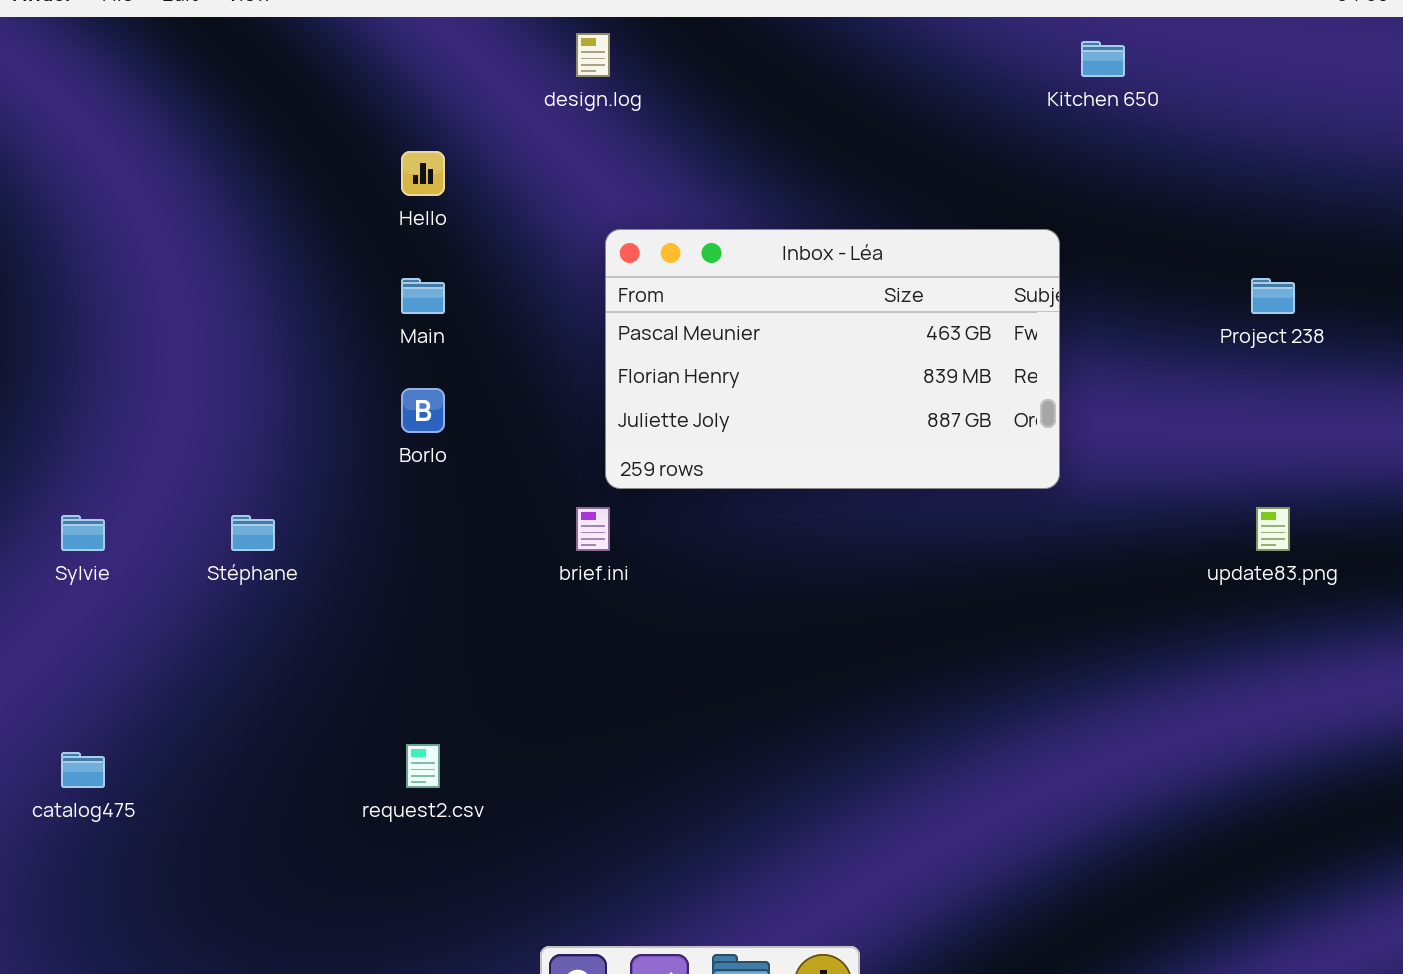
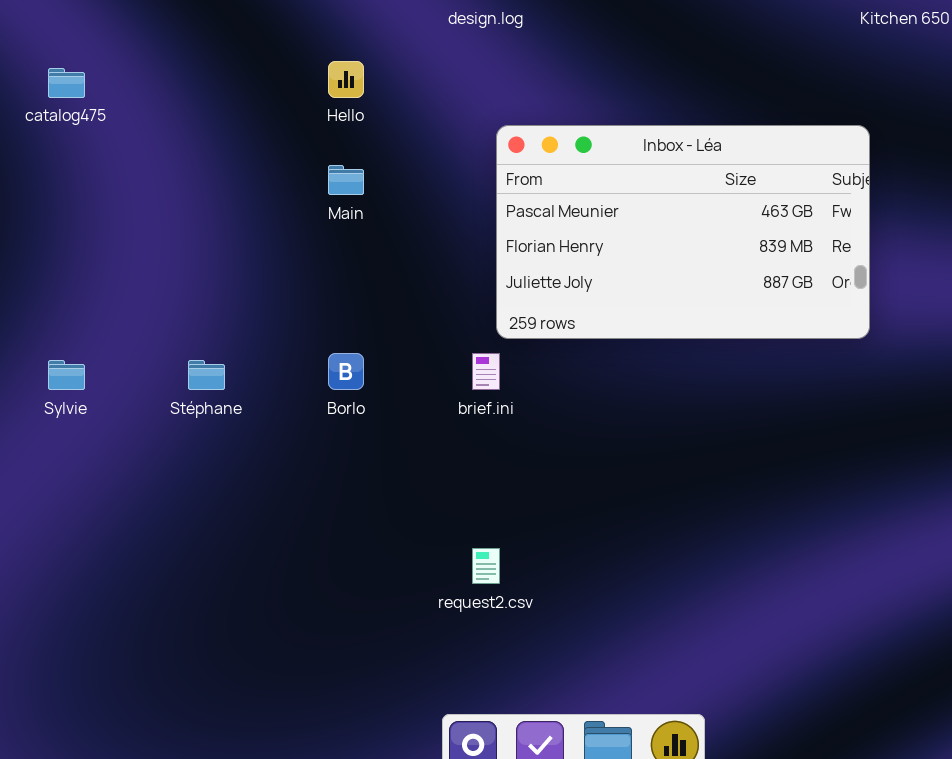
Borlo: [401,388,445,433] -> [328,353,364,390], moved
request2.csv: [406,744,440,788] -> [472,548,500,584], moved
catalog475: [61,752,105,788] -> [48,68,85,98], moved

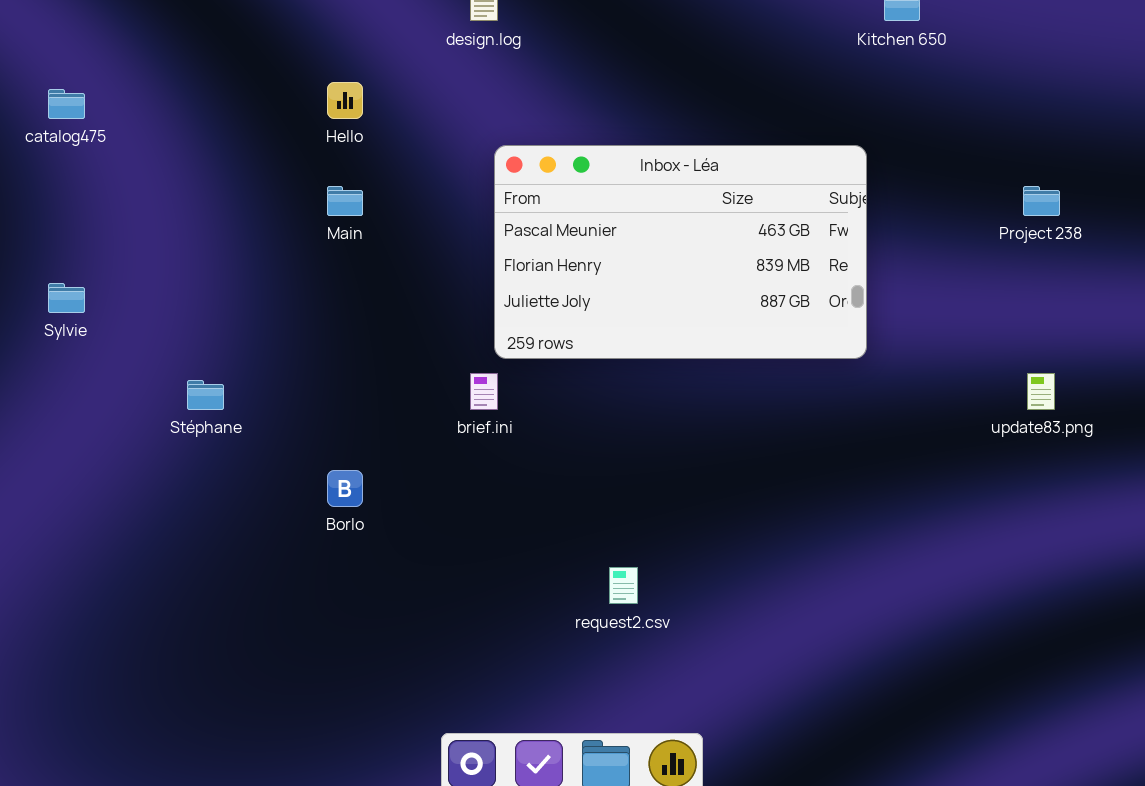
Borlo: [328,353,364,390] -> [327,470,363,507], moved
Sylvie: [48,360,85,390] -> [48,283,85,313], moved
request2.csv: [472,548,500,584] -> [609,567,638,604], moved

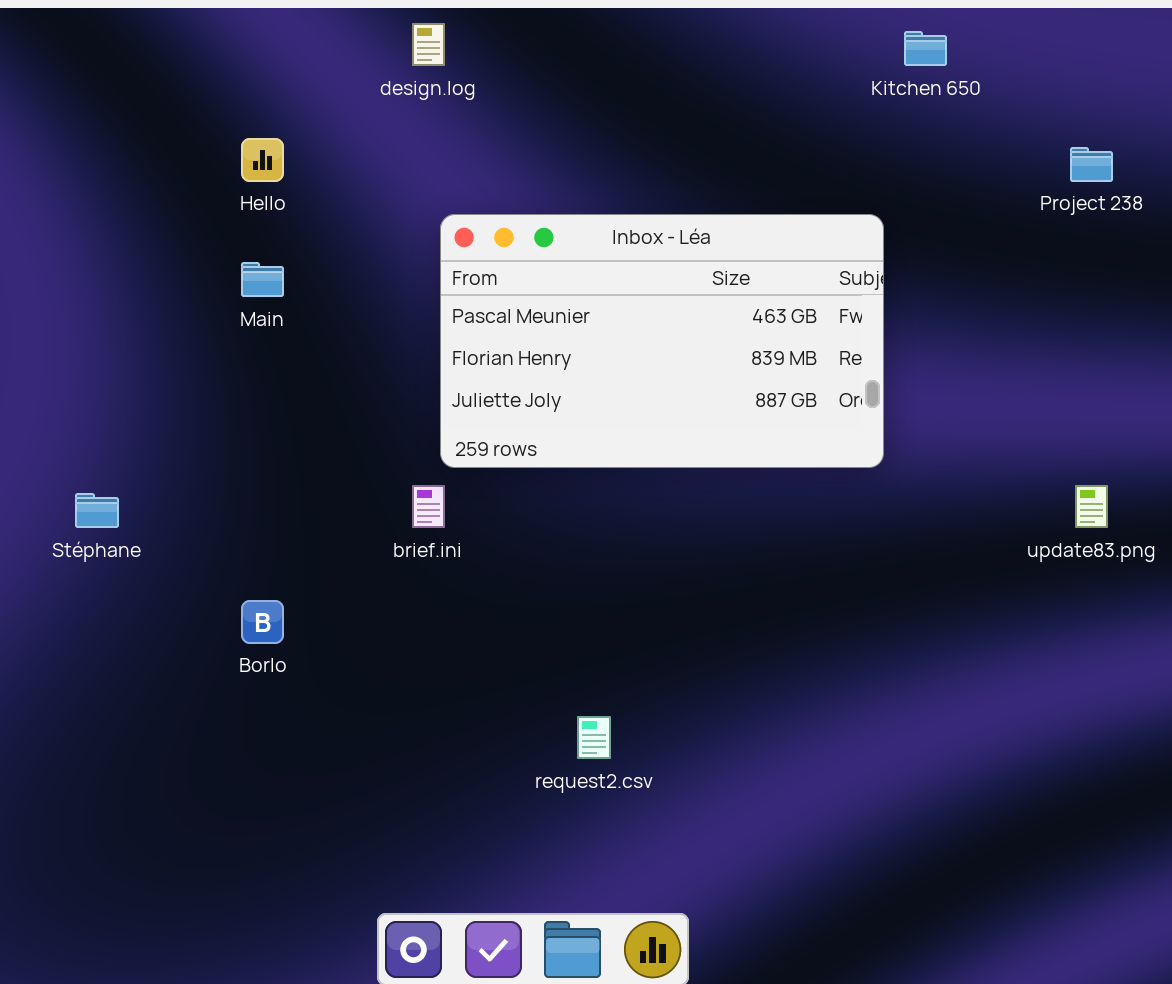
Project 238: [1023,186,1060,216] -> [1070,147,1113,182], moved

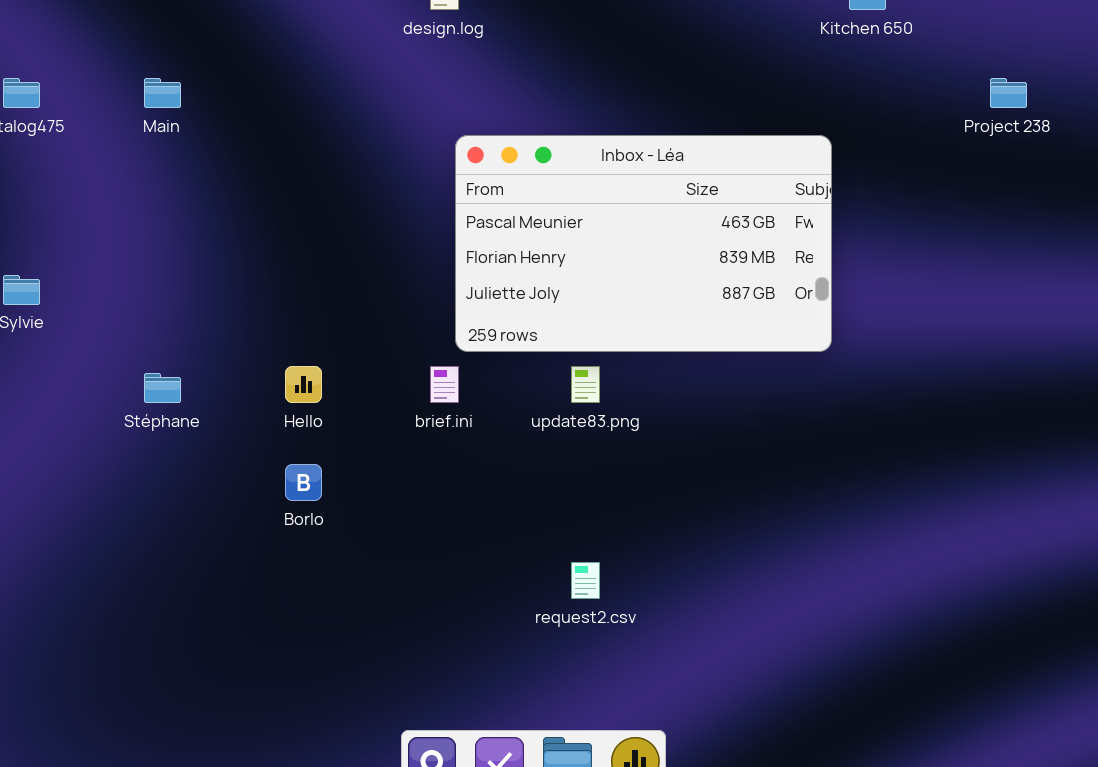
Hello: [241,138,284,182] -> [285,366,322,403], moved
Main: [241,262,284,297] -> [144,78,181,108], moved
update83.png: [1075,485,1108,528] -> [571,366,600,403], moved

